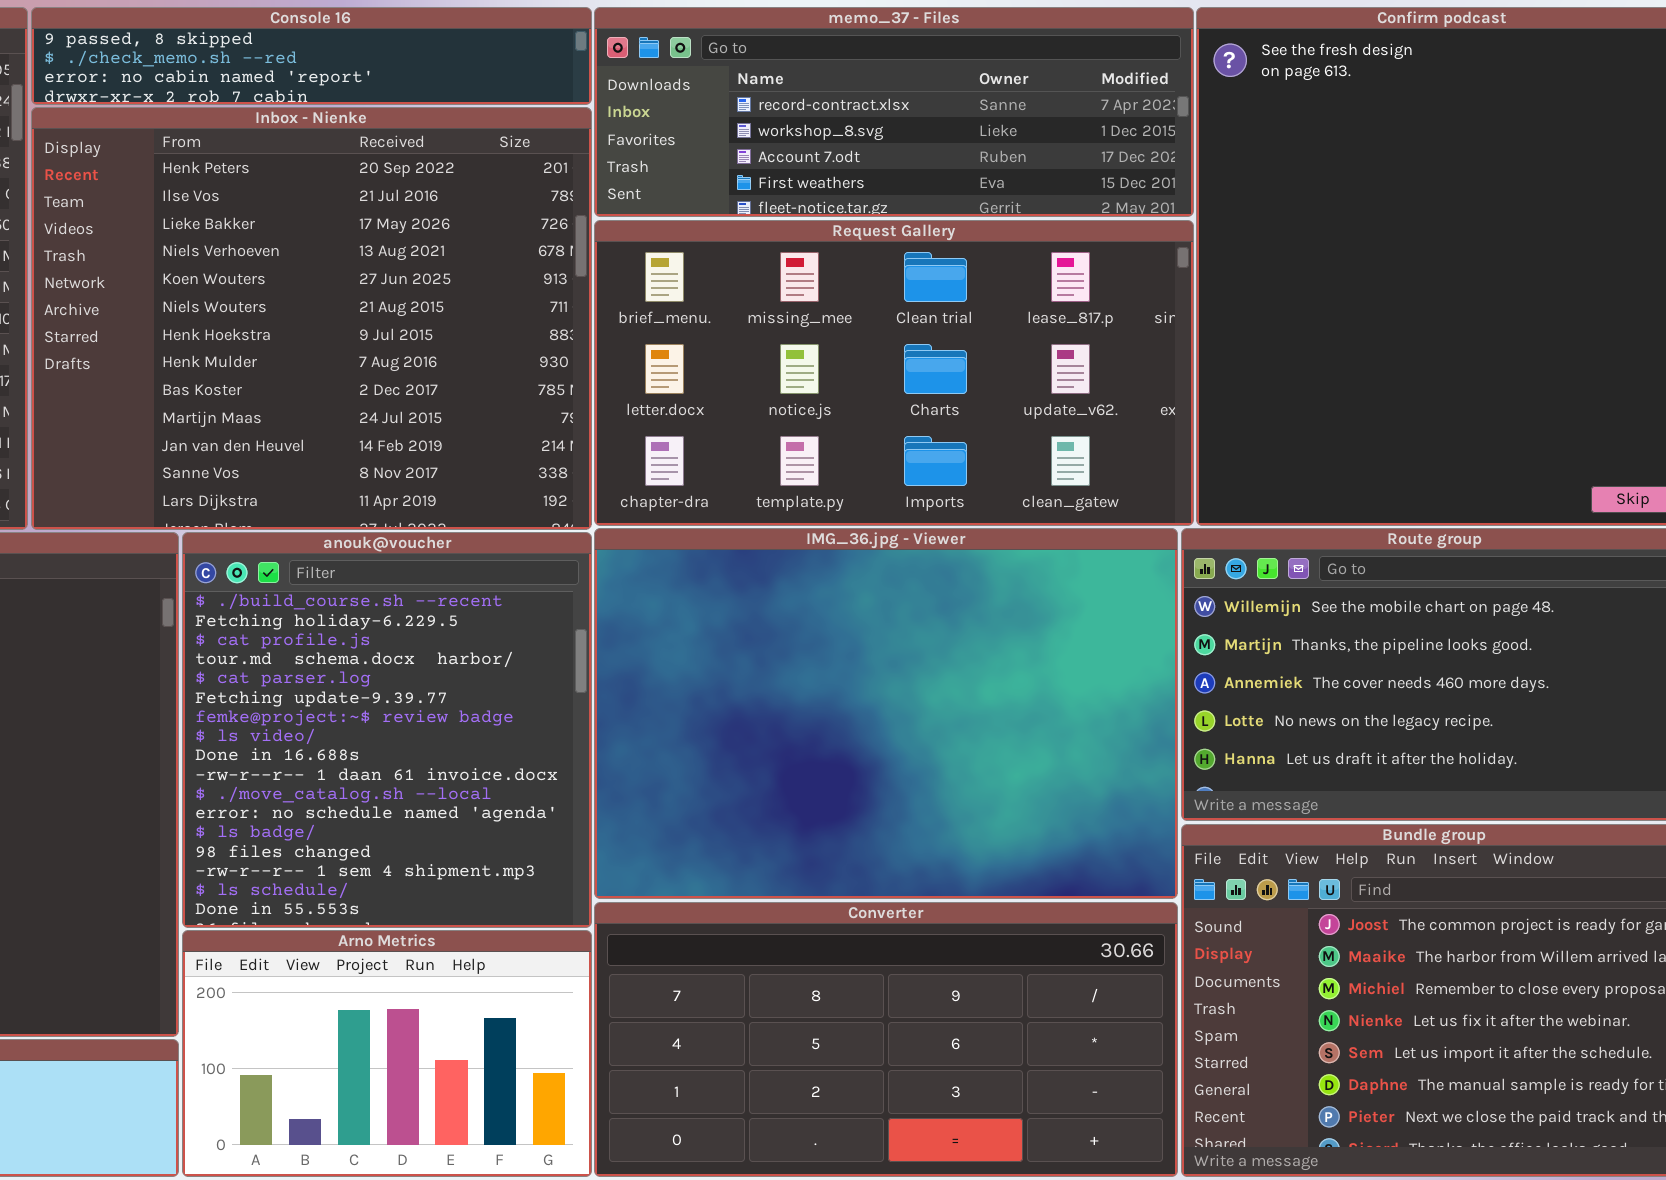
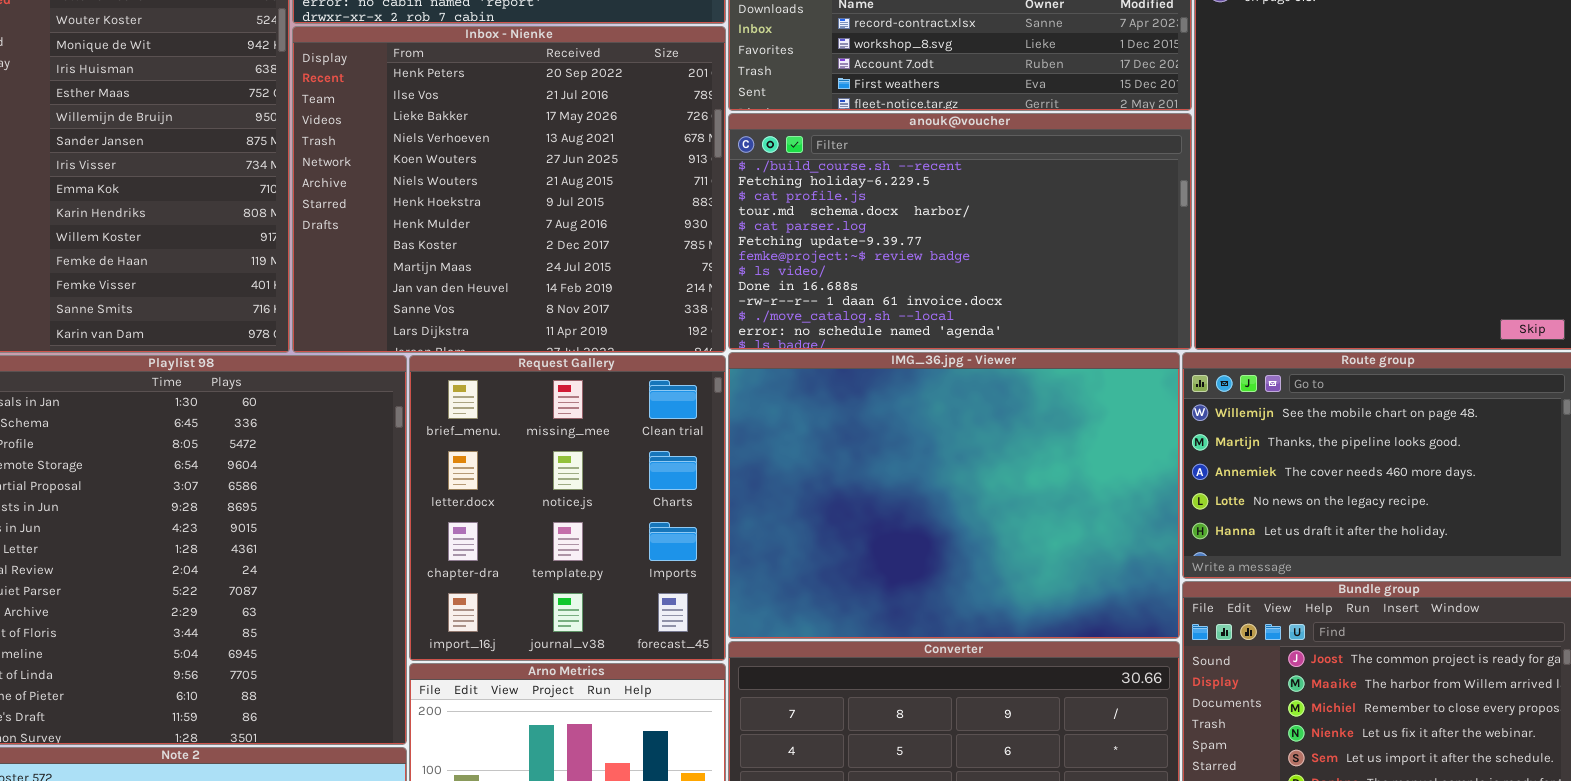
Request Gallery: [594,220,1194,526] -> [409,355,726,661], moved, resized
anouk@voucher: [182,532,592,928] -> [728,113,1192,350], moved, resized

